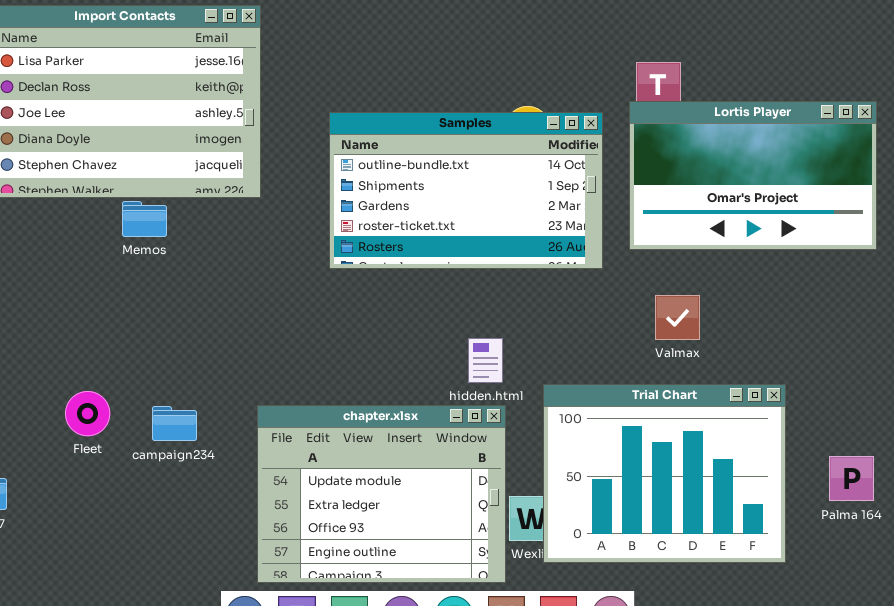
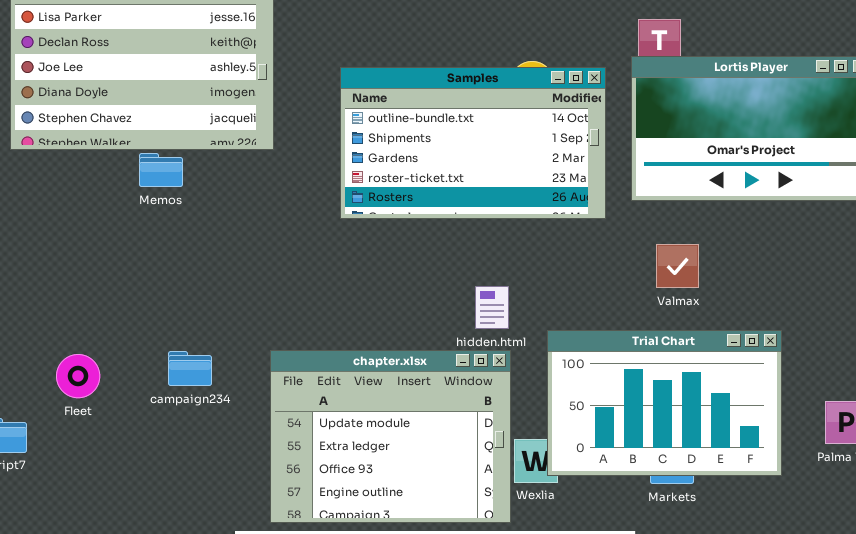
Trial Chart: [543,384,786,563] -> [547,330,782,476], resized
Fleet: [65,391,110,436] -> [56,354,100,398], moved

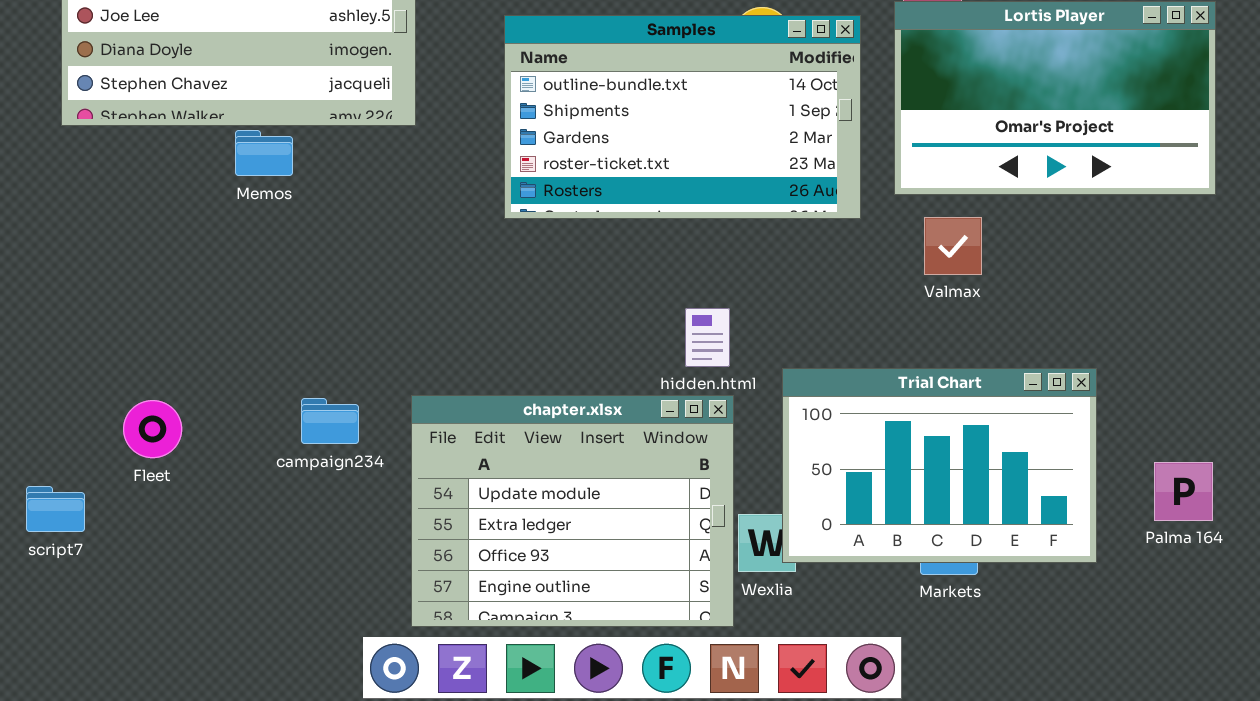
Valmax: [656,244,699,288] -> [924,217,982,275], moved
campaign234: [168,351,212,386] -> [301,398,359,444], moved

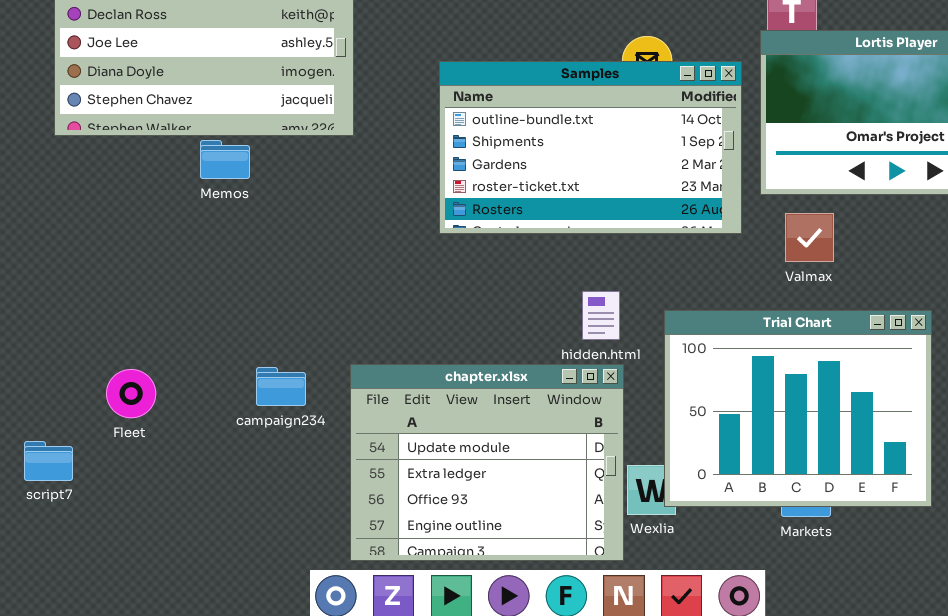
Samples: [504,15,861,219] -> [439,61,742,234], moved
Trial Chart: [782,368,1097,563] -> [664,310,932,507], resized

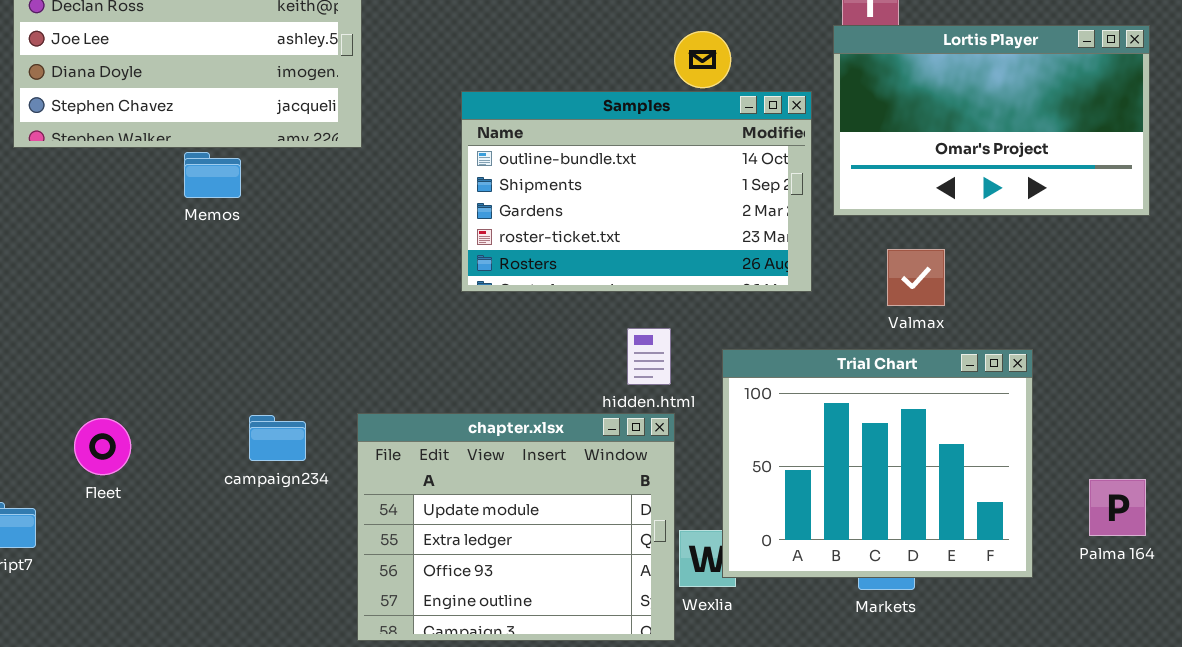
Samples: [439,61,742,234] -> [461,91,812,292], moved
Valmax: [785,213,834,262] -> [887,249,945,306], moved

